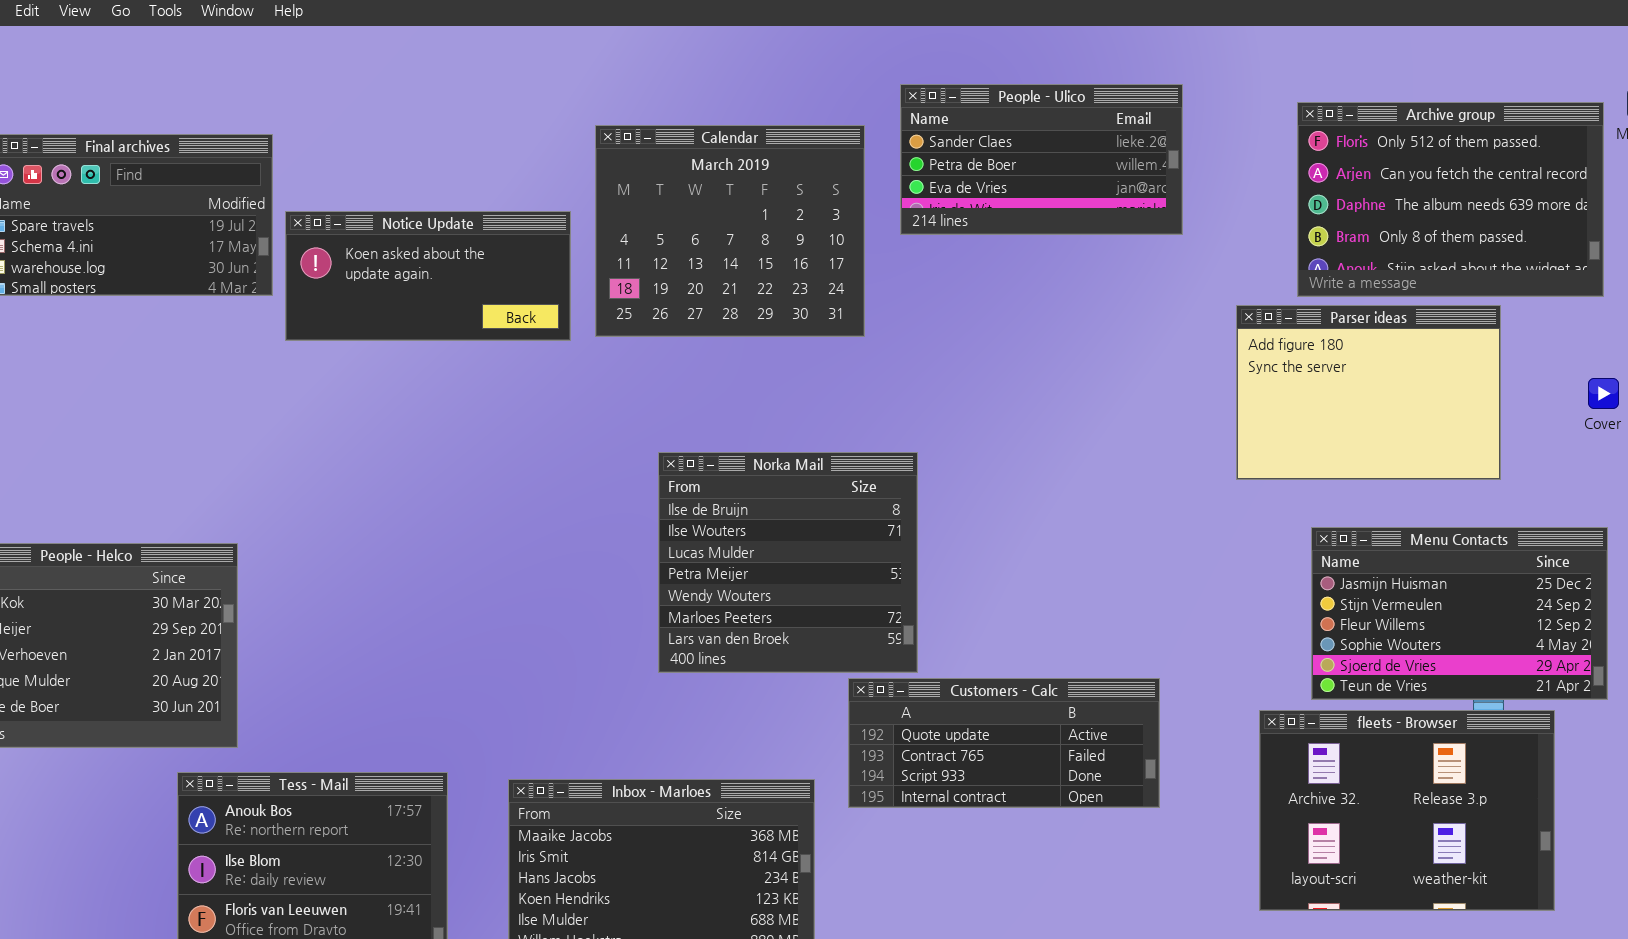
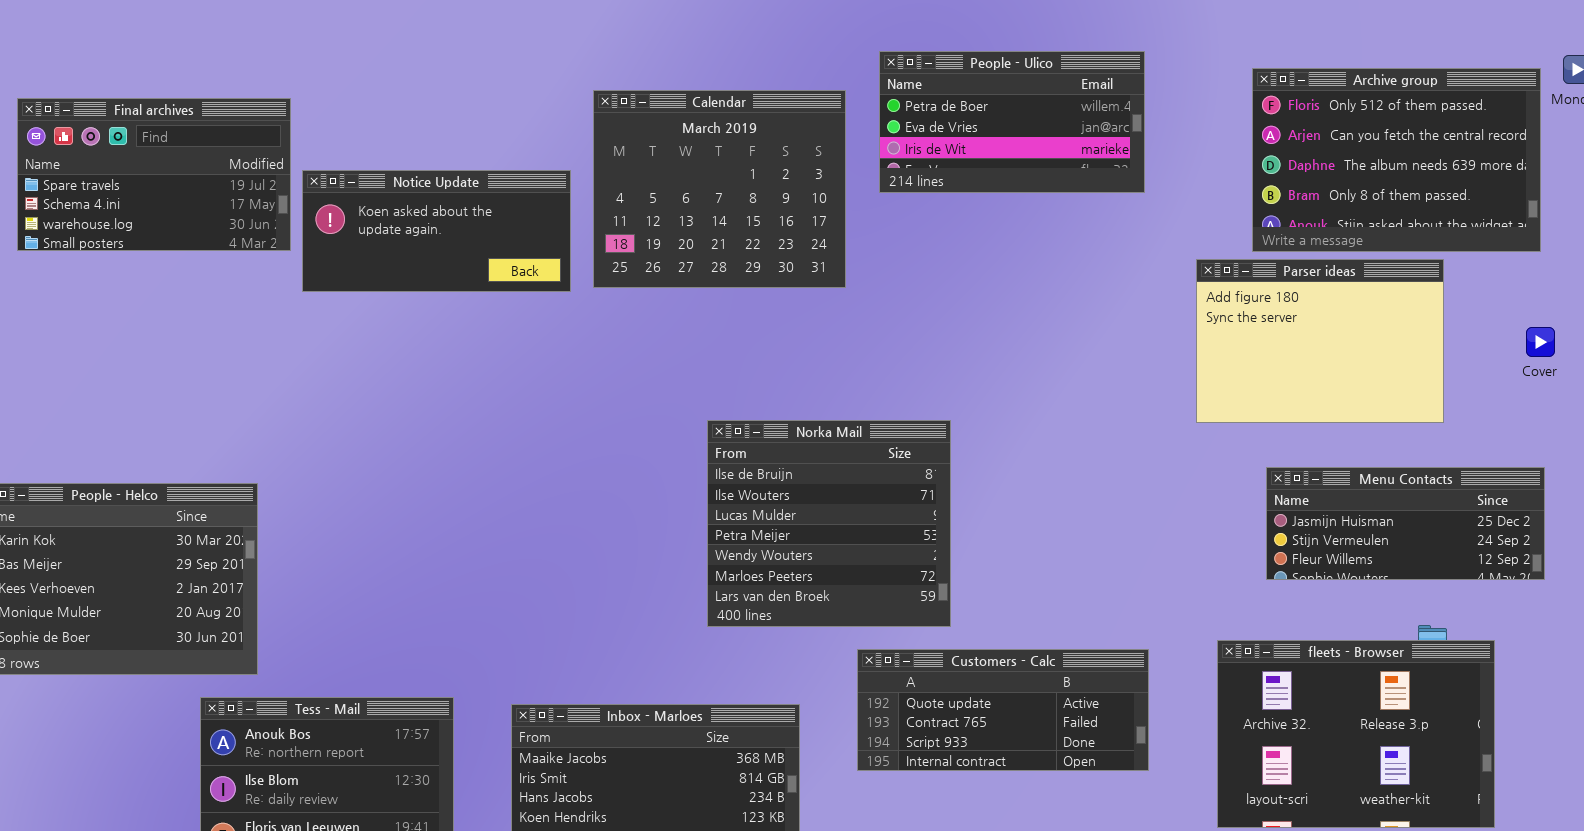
People - Ulico: [900,84,1183,235] -> [879,51,1145,193], scrolled down 1 row
Norka Mail: [658,452,918,673] -> [707,420,951,627], moved
Menu Contacts: [1311,527,1608,700] -> [1266,467,1545,580], resized
Customers - Calc: [848,678,1160,808] -> [857,649,1149,771], moved

